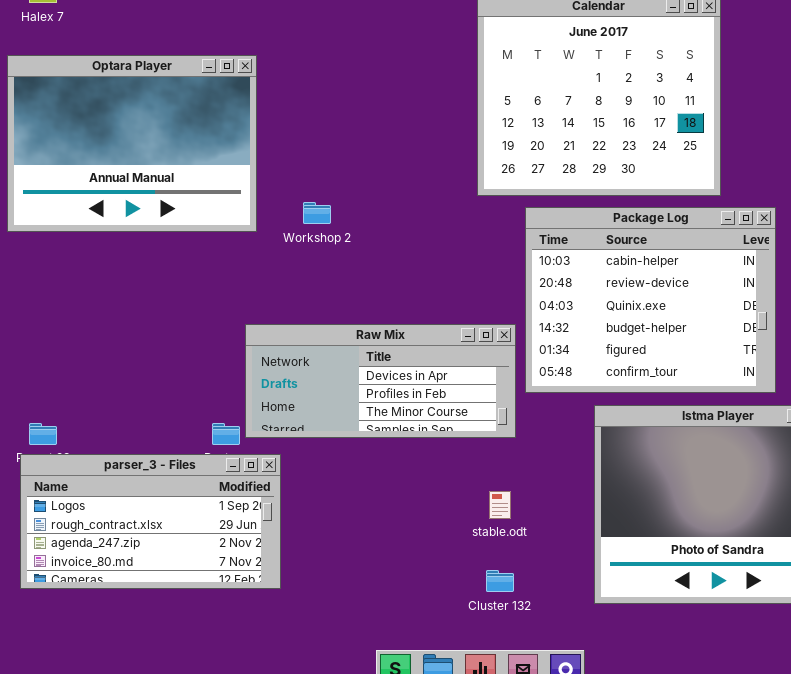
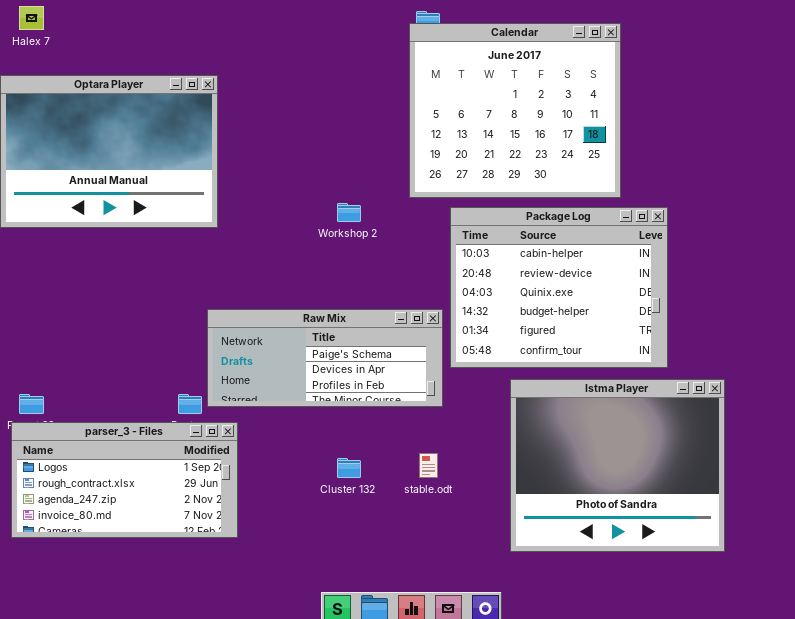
Workshop 2: [303,202,331,224] -> [337,203,361,222], moved
Raw Mix: [245,324,516,438] -> [207,309,443,407], scrolled up 1 row
Cluster 132: [486,570,514,592] -> [337,458,361,478], moved

